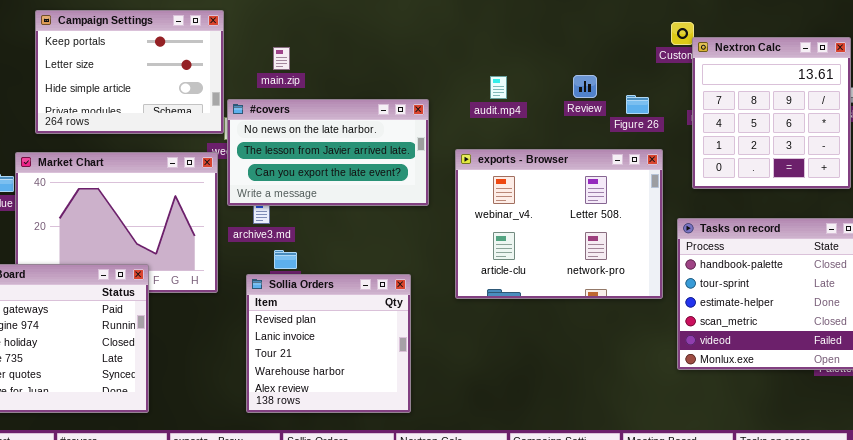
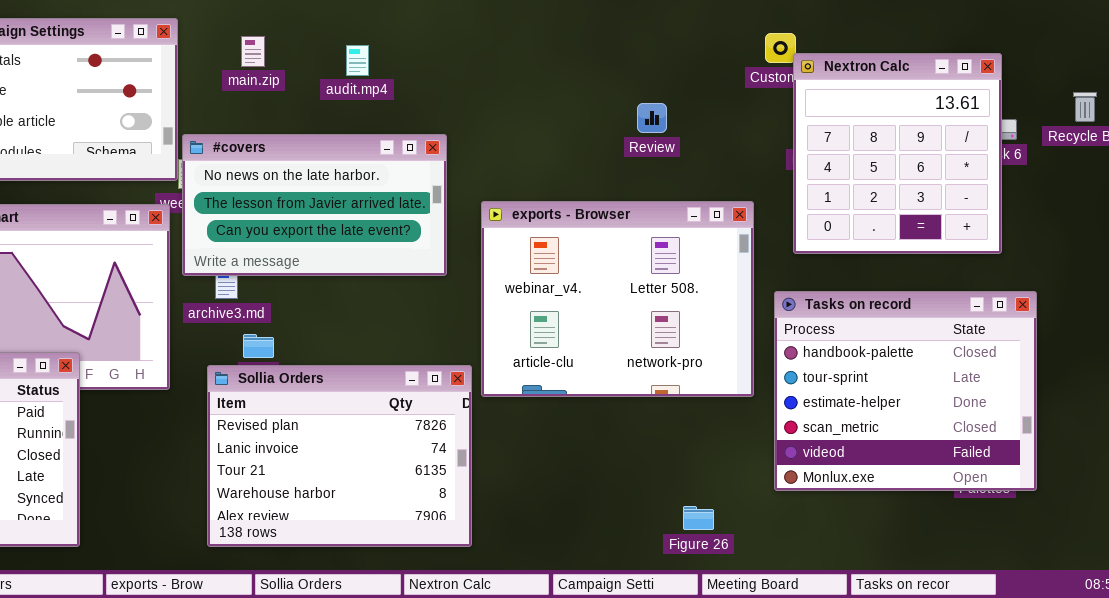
main.zip: [273,47,290,70] -> [241,36,265,67], moved
audit.mp4: [490,76,507,99] -> [346,45,369,76], moved
Figure 26: [626,95,649,114] -> [683,506,714,530], moved
Sollia Orders: [246,274,411,413] -> [207,365,472,547], resized

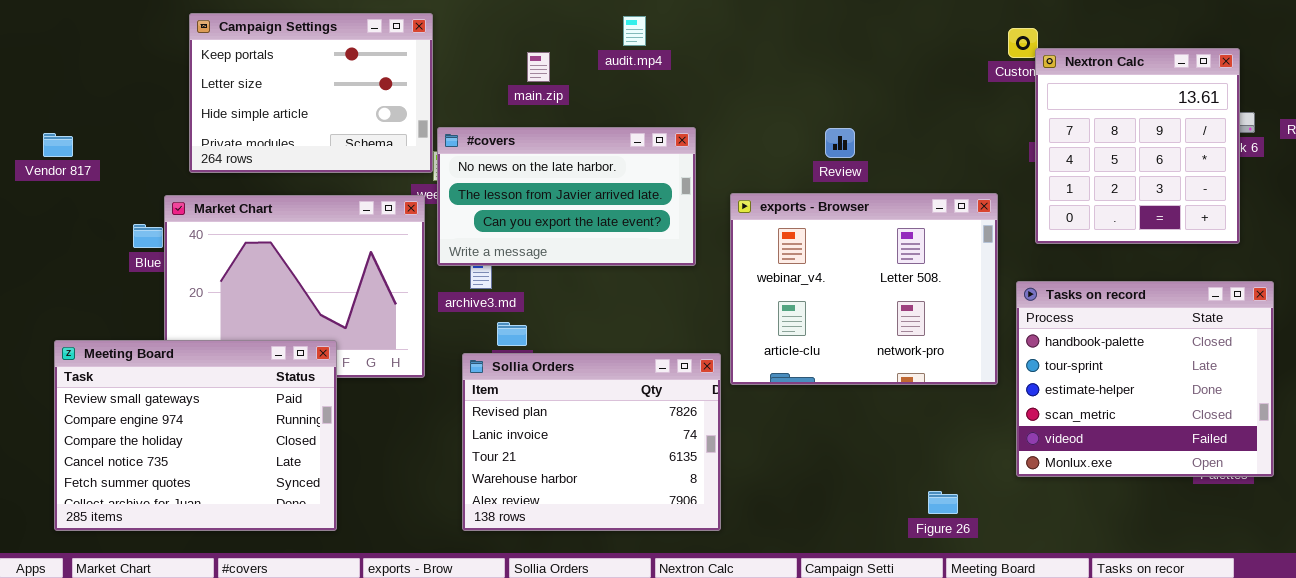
main.zip: [241,36,265,67] -> [527,52,550,82], moved
audit.mp4: [346,45,369,76] -> [623,16,646,46], moved
Review: [637,103,667,133] -> [825,128,855,158], moved

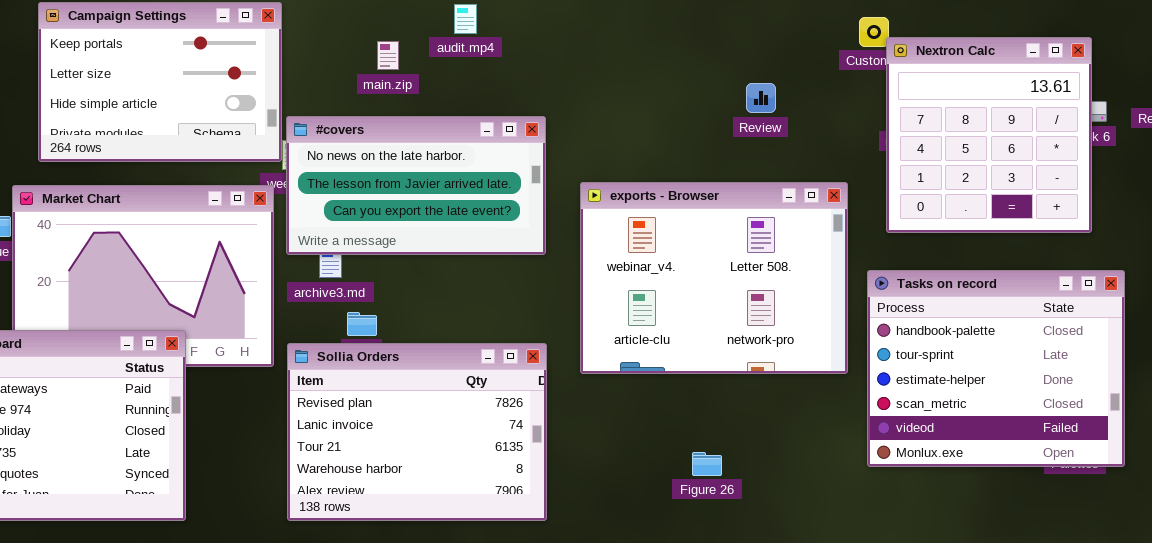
audit.mp4: [623,16,646,46] -> [454,4,477,34], moved
Review: [825,128,855,158] -> [746,83,776,113], moved
Sollia Orders: [462,353,721,531] -> [287,343,547,521], moved
Figure 26: [928,491,958,514] -> [692,452,722,476], moved

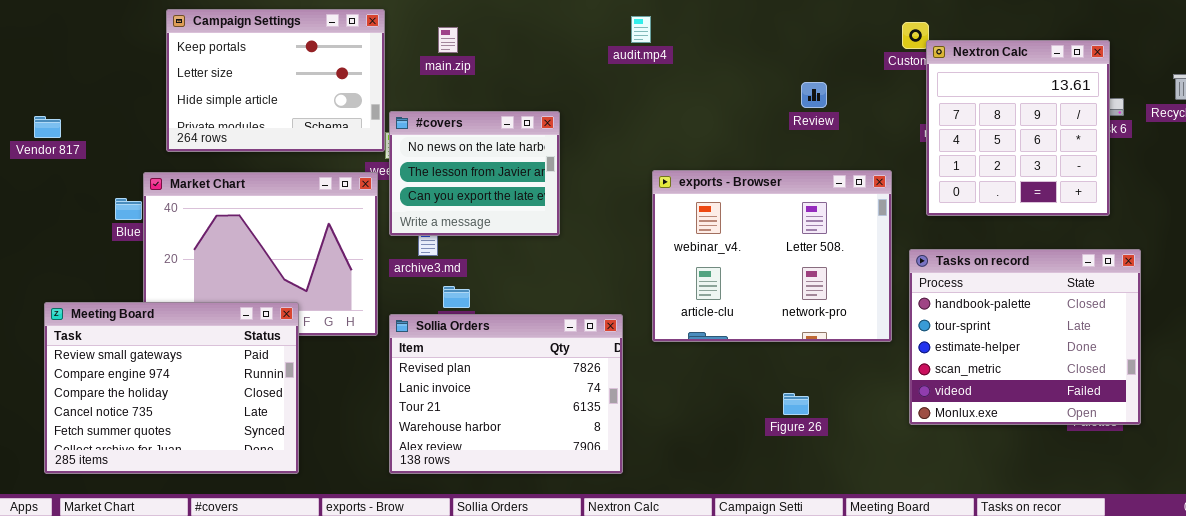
audit.mp4: [454,4,477,34] -> [631,16,651,43], moved
main.zip: [377,41,399,70] -> [438,27,458,53], moved
#covers: [286,116,546,255] -> [389,111,560,236], resized
Figure 26: [692,452,722,476] -> [783,393,809,415], moved

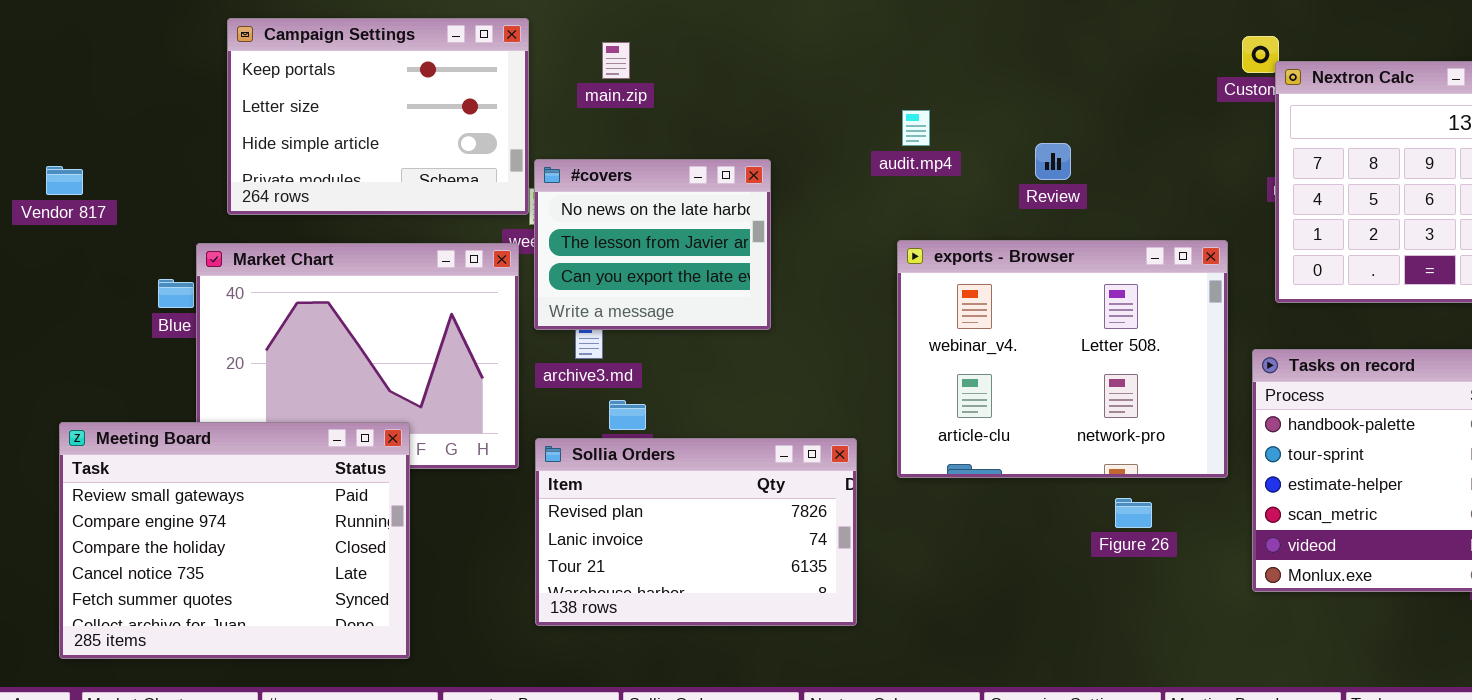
audit.mp4: [631,16,651,43] -> [902,110,930,146], moved
Review: [801,82,827,108] -> [1035,143,1071,180], moved
Sollia Orders: [389,314,623,474] -> [535,438,857,626], resized
Figure 26: [783,393,809,415] -> [1115,498,1152,528], moved

